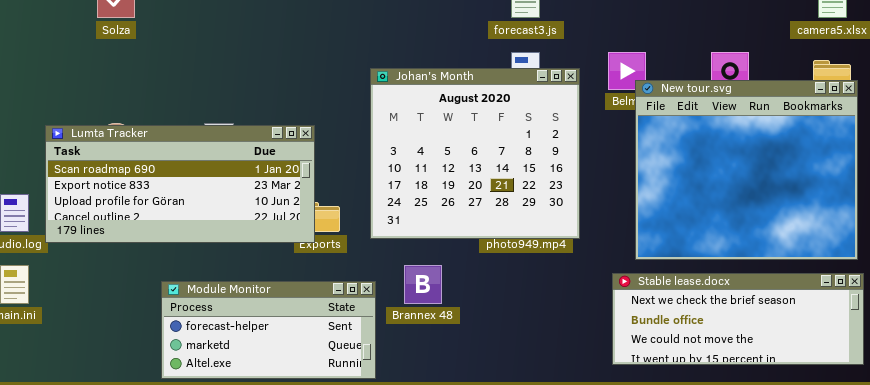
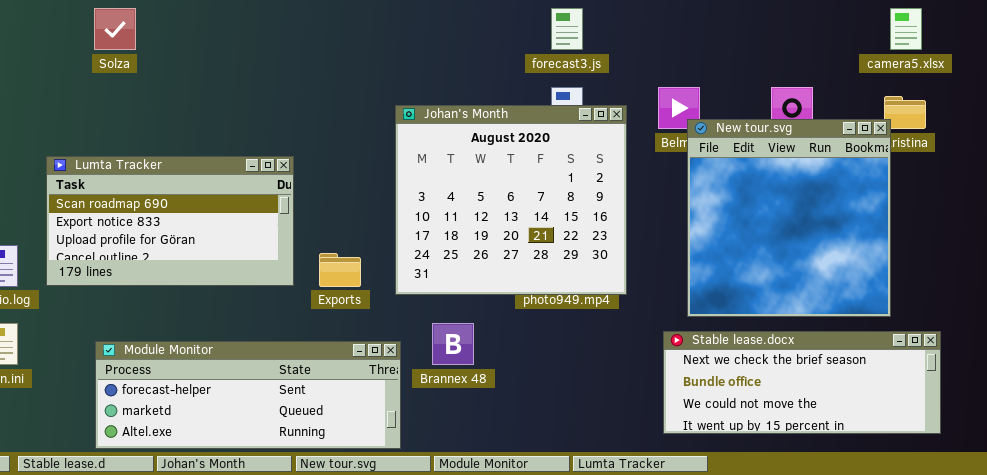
New tour.svg: [635,80,858,260] -> [687,119,891,317], resized
Lumta Tracker: [45,125,315,243] -> [46,156,294,286], moved, resized
Module Monitor: [161,281,376,379] -> [95,341,401,449], resized

